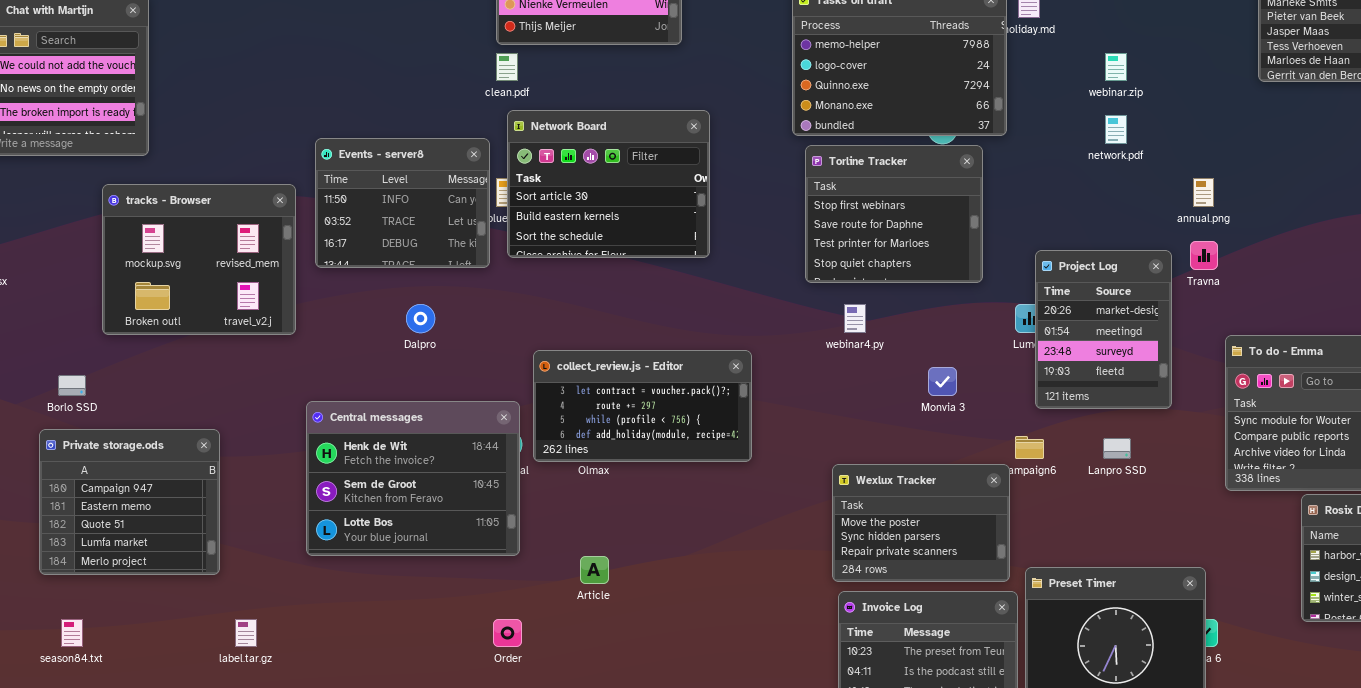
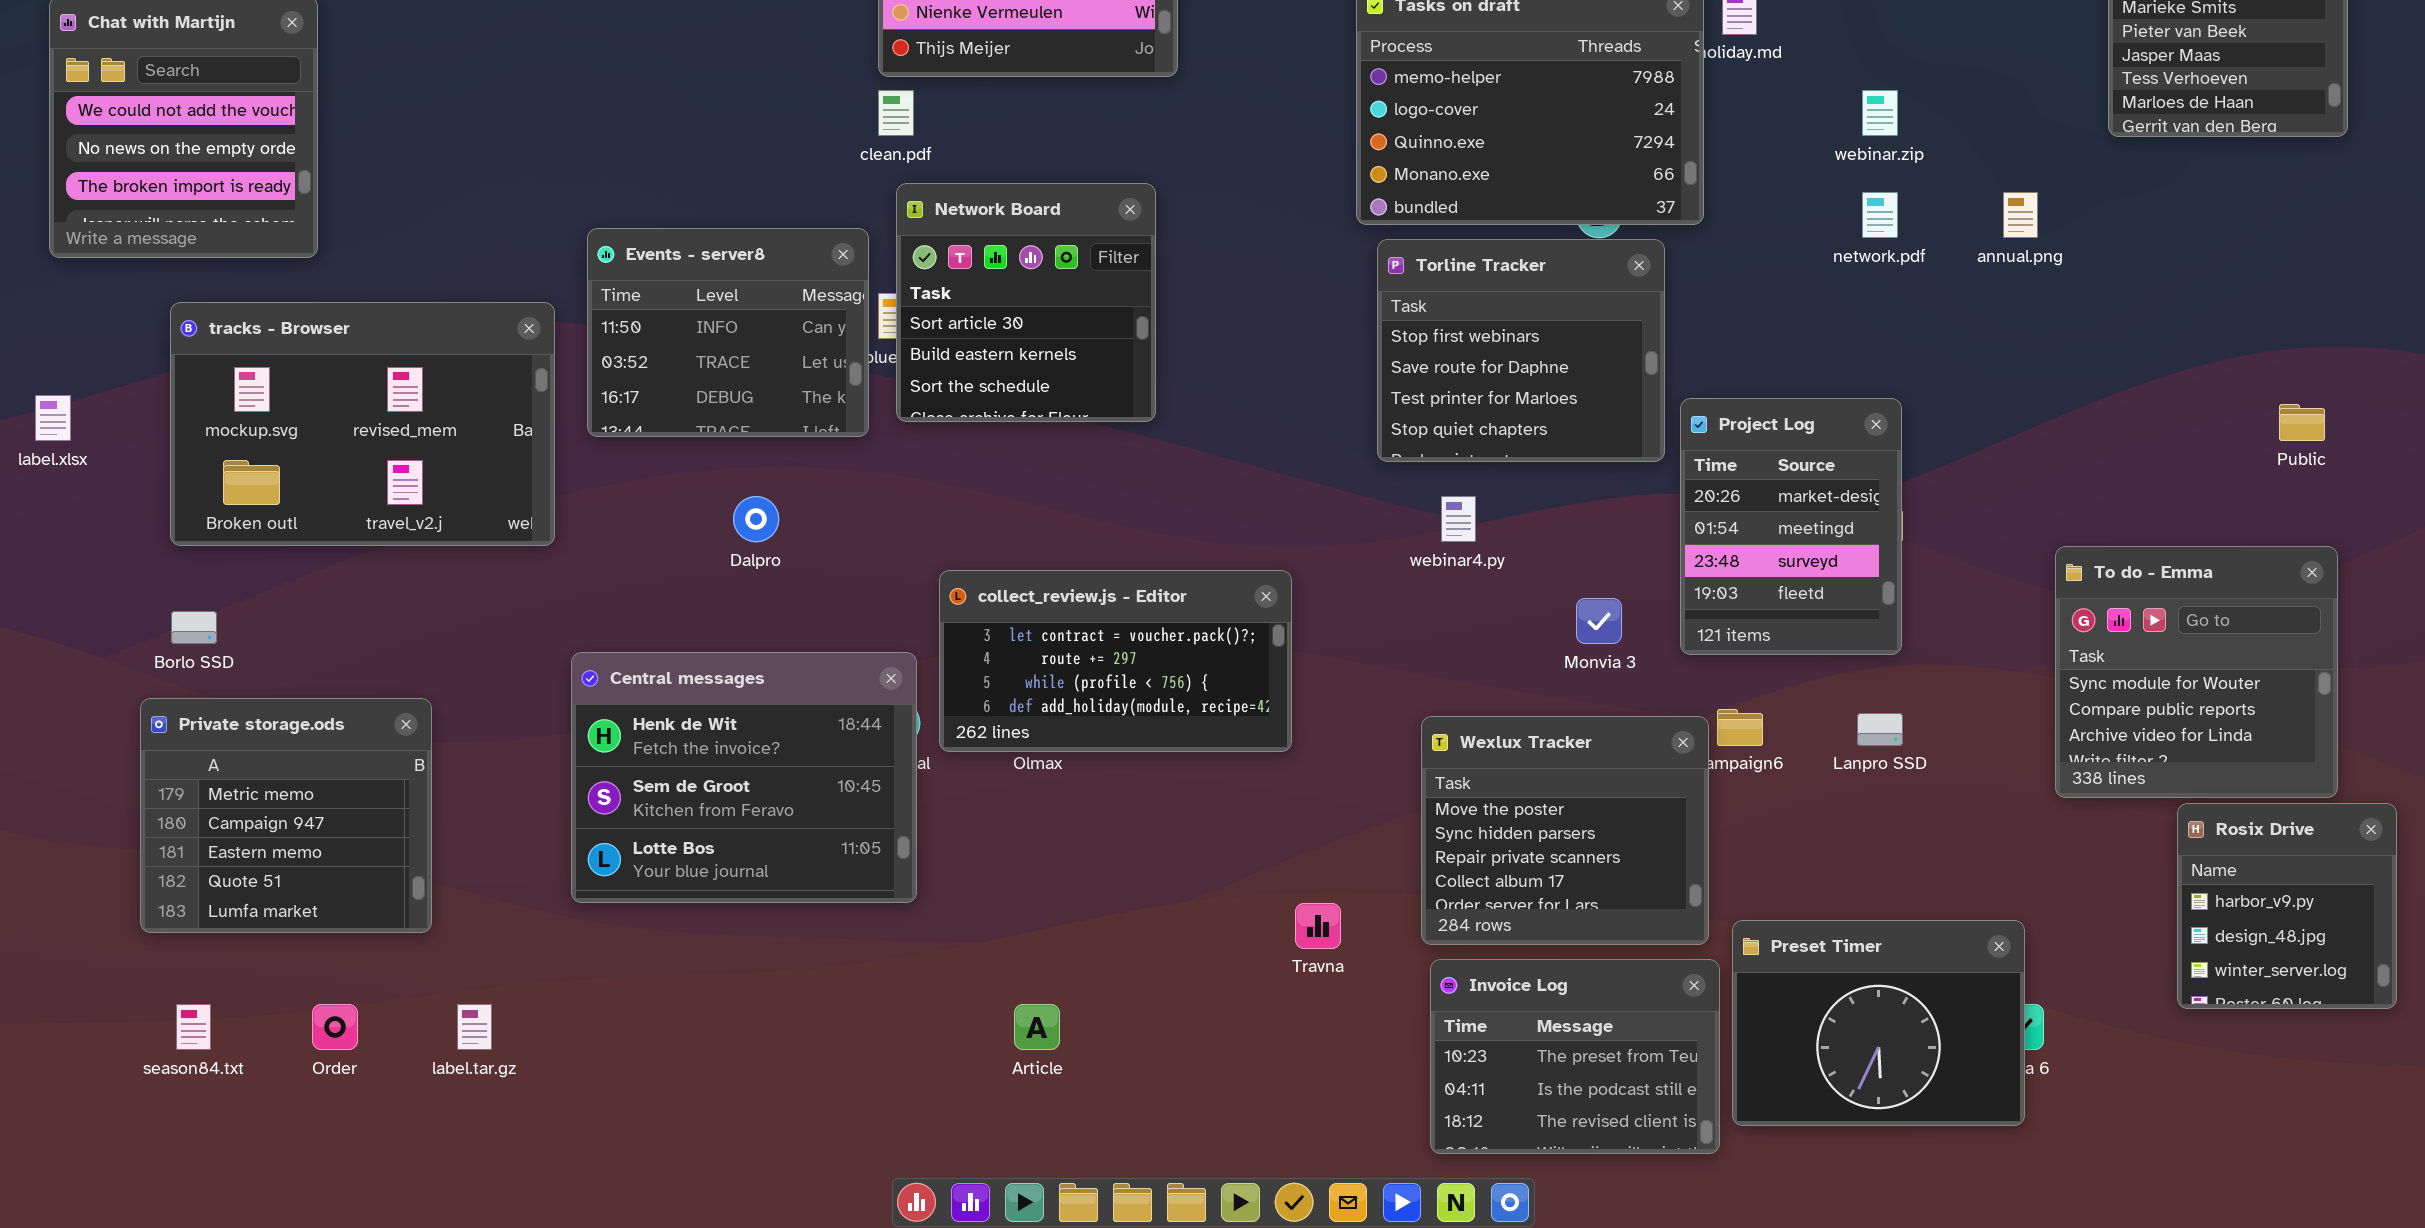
Network Board: [507,110,710,258] -> [896,183,1156,422], resized
annual.png: [1193,178,1214,207] -> [2003,192,2038,238], moved
tracks - Browser: [102,184,296,335] -> [170,302,555,546], resized
Travna: [1190,241,1218,270] -> [1295,903,1341,949], moved
Project Log: [1035,250,1172,409] -> [1680,398,1902,655], moved
Private storage.ods: [39,429,220,575] -> [140,698,432,933], scrolled up 1 row
Wexlux Tracker: [832,464,1010,582] -> [1421,716,1709,945], resized
Article: [580,556,609,584] -> [1014,1004,1060,1050], moved
Order: [493,619,522,647] -> [312,1004,358,1050], moved

